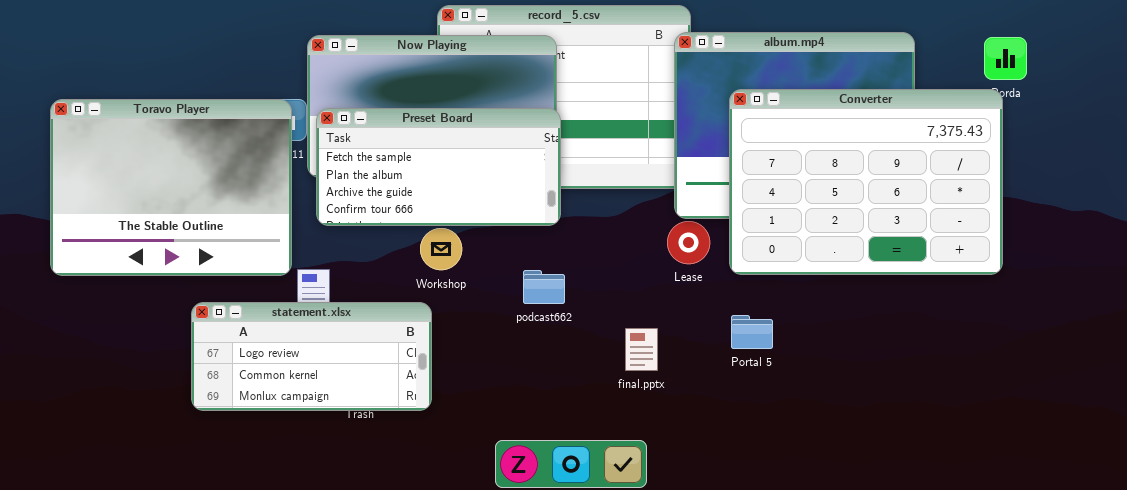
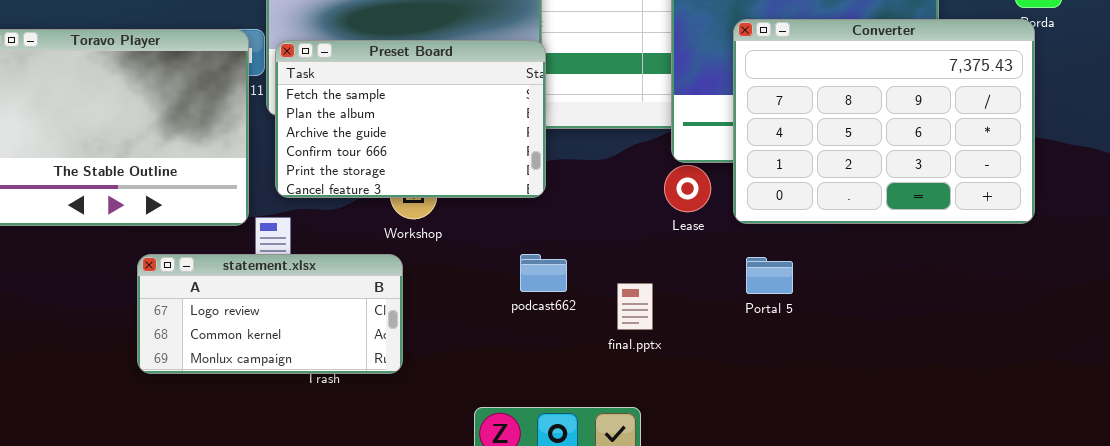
Preset Board: [316,108,561,226] -> [275,40,546,198], resized
podcast662: [523,270,565,304] -> [520,254,567,292], moved
Portal 5: [731,315,773,349] -> [746,257,793,294], moved

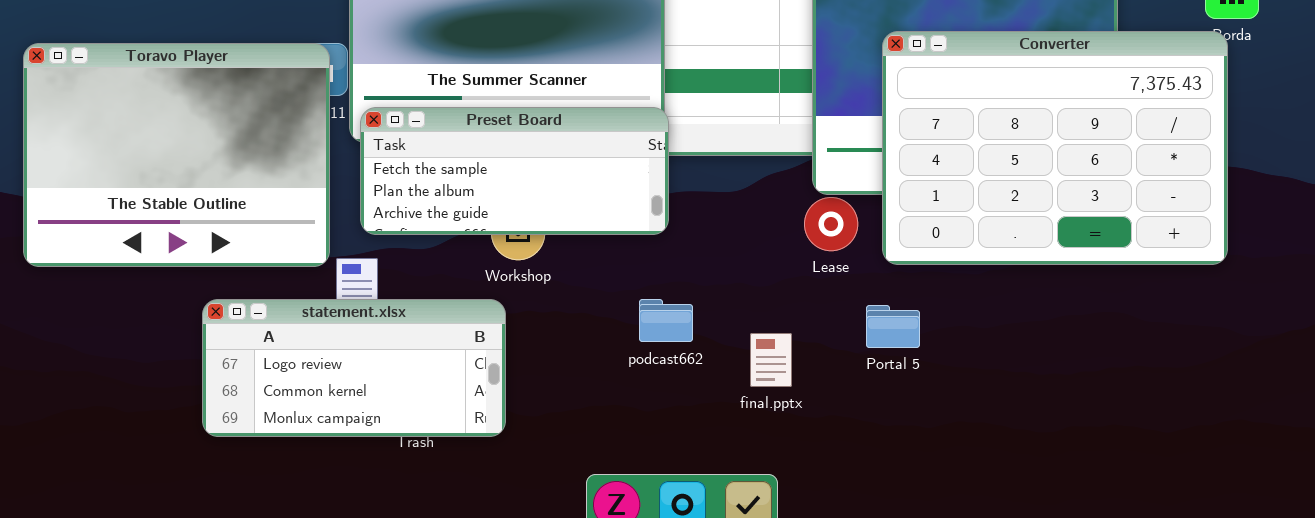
Preset Board: [275,40,546,198] -> [360,107,669,235], resized
Portal 5: [746,257,793,294] -> [866,305,920,348], moved

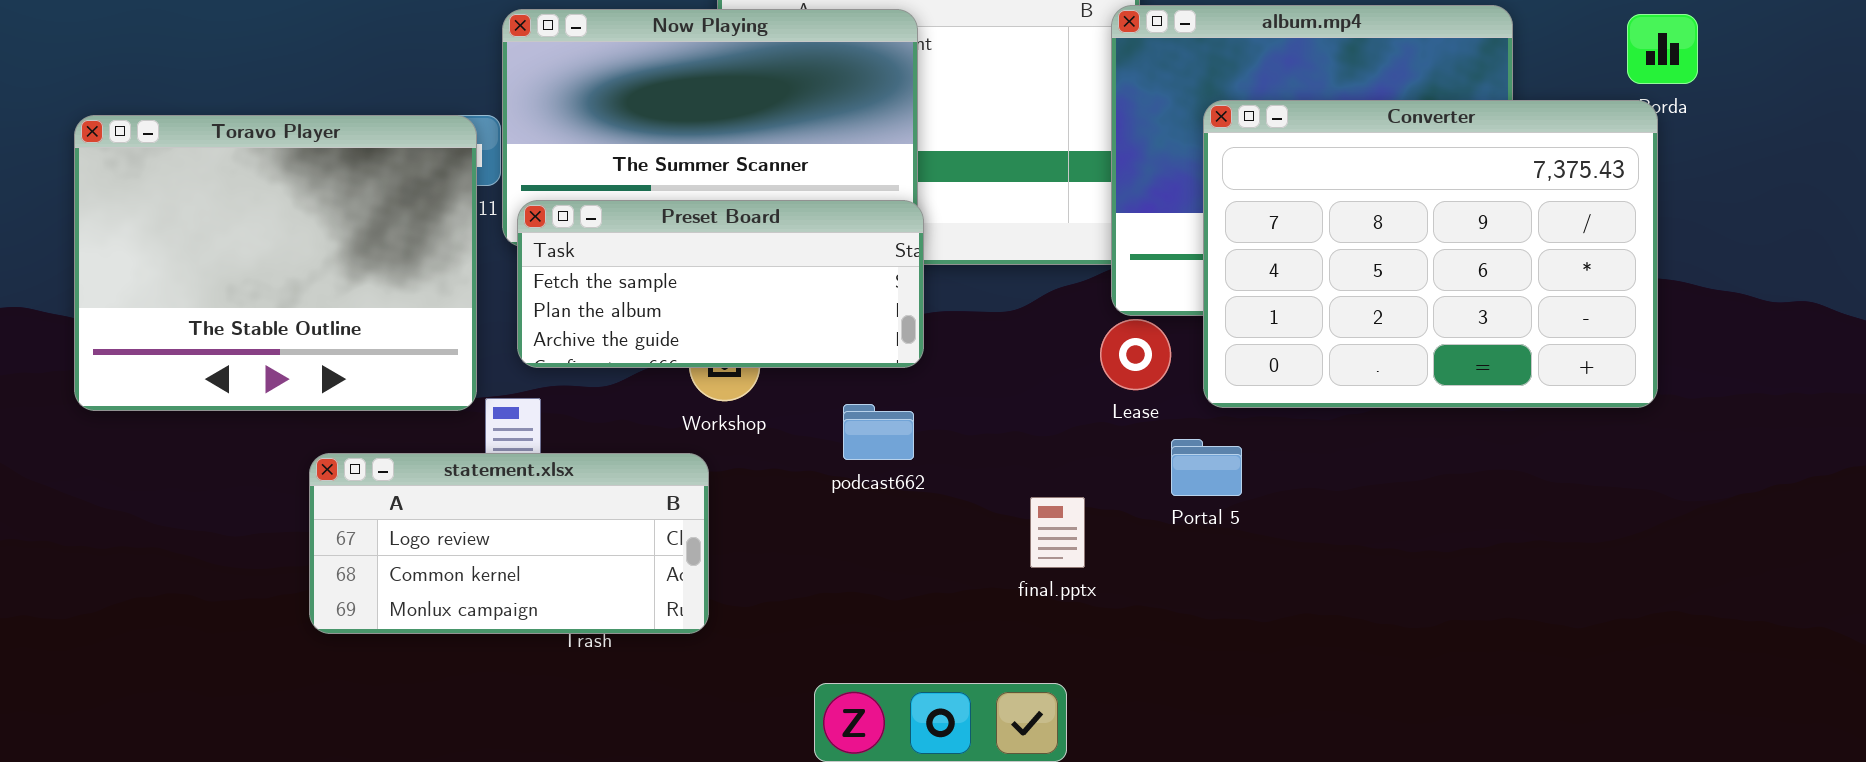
podcast662: [639,299,693,342] -> [843,404,914,460], moved
Portal 5: [866,305,920,348] -> [1171,439,1242,496], moved

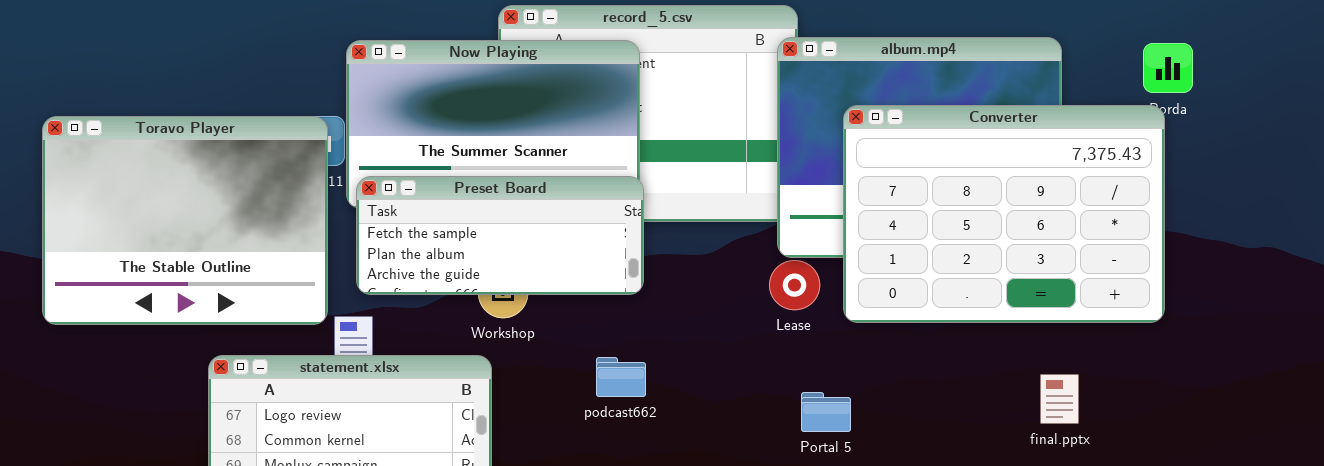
podcast662: [843,404,914,460] -> [596,357,646,397], moved
Portal 5: [1171,439,1242,496] -> [801,392,851,432], moved
final.pptx: [1030,497,1085,568] -> [1040,374,1079,424], moved

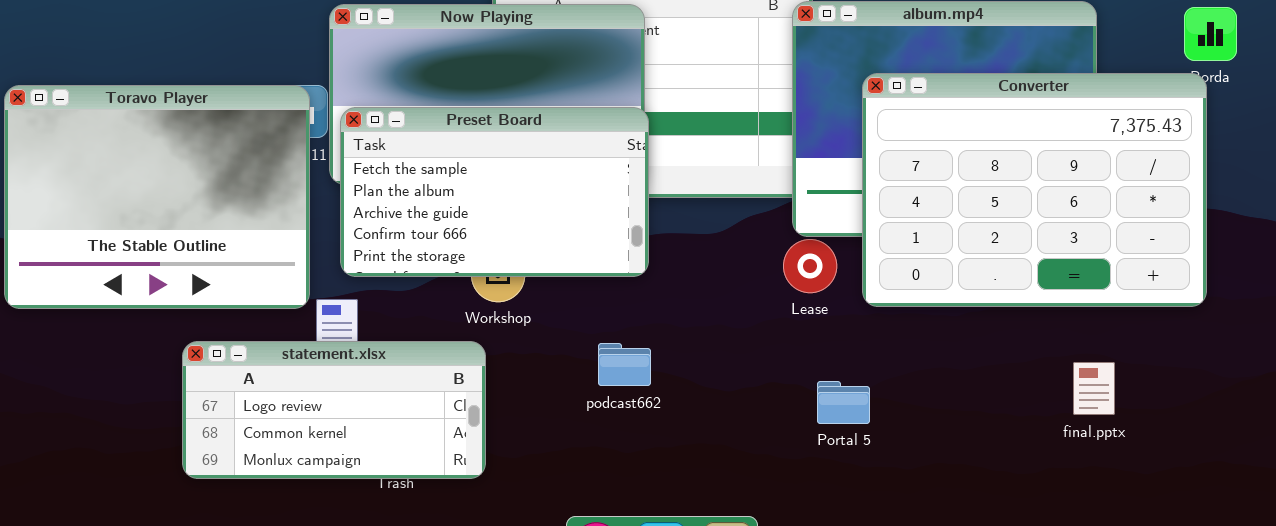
Preset Board: [356,176,644,295] -> [340,107,649,277], resized

